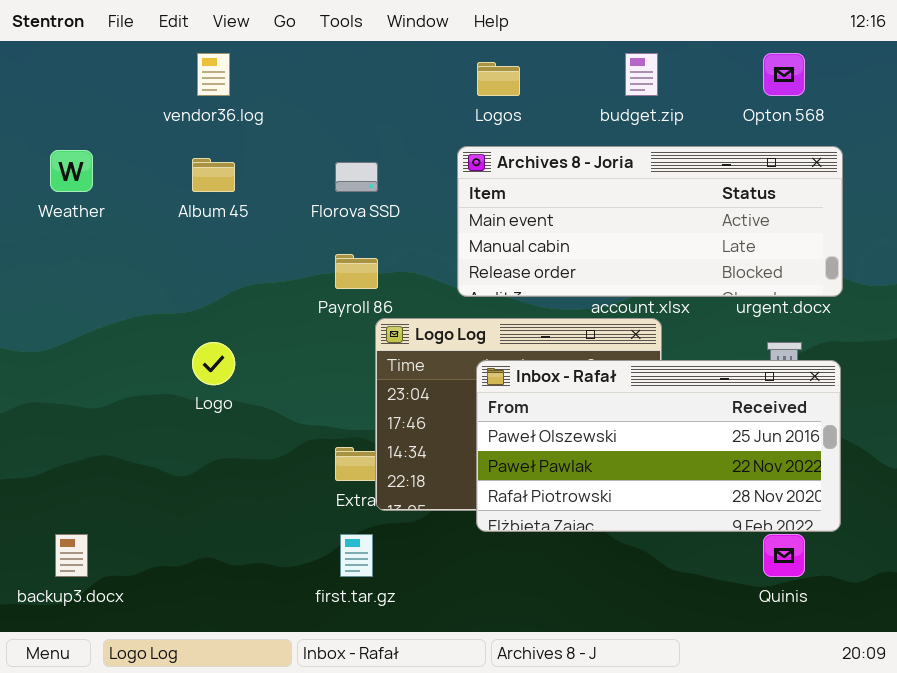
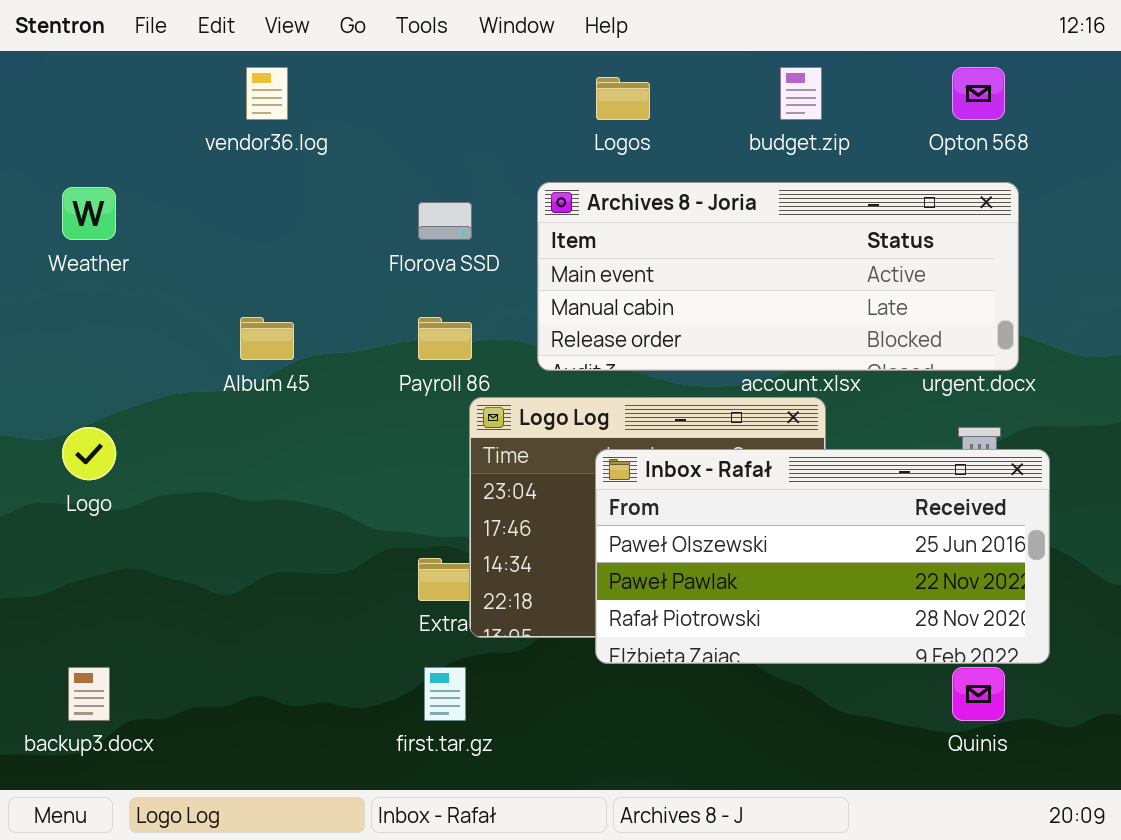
Archives 8 - Joria: [457,146,843,297] -> [537,182,1019,371], moved
Album 45: [192,158,235,192] -> [240,317,294,360], moved
Logo: [192,342,235,385] -> [62,427,116,480], moved

